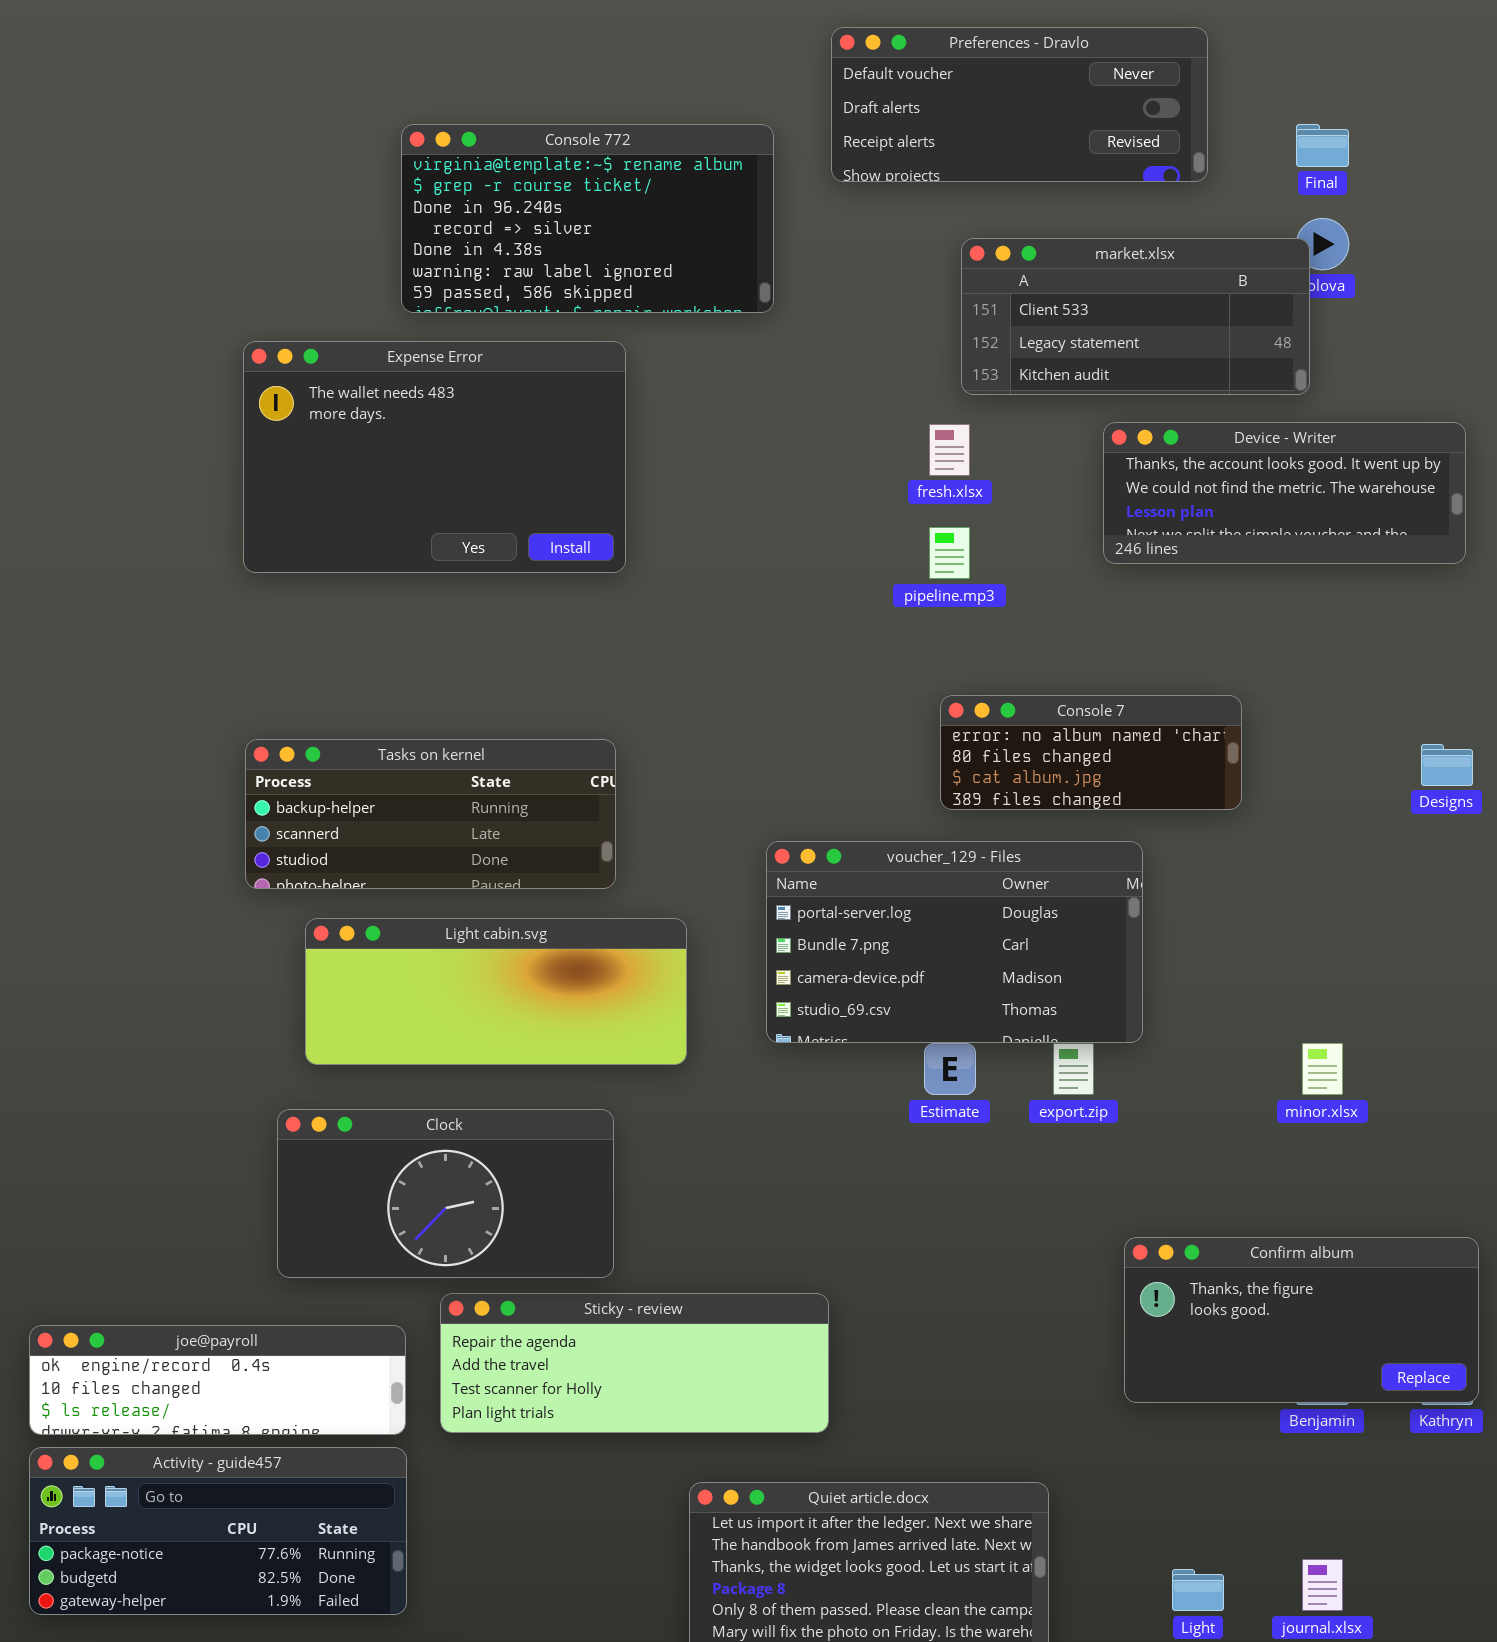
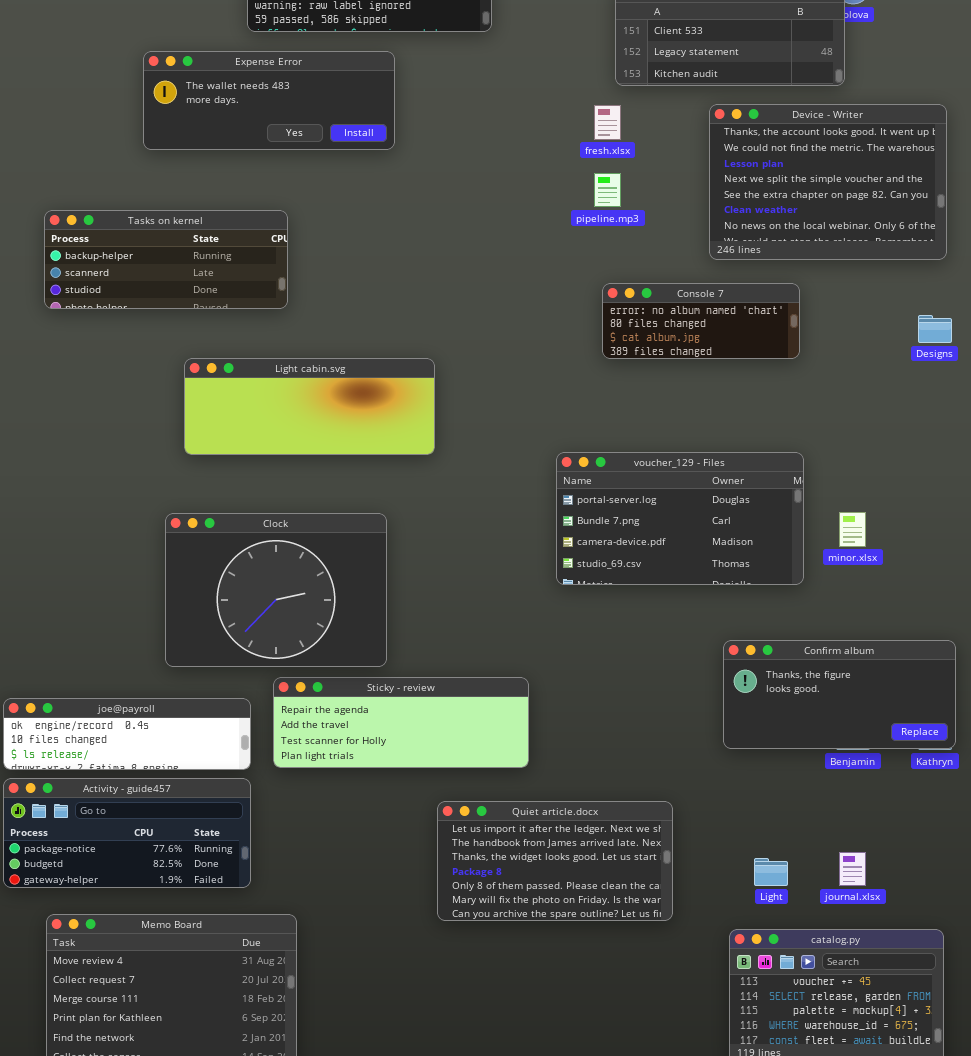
Expense Error: [243,341,626,573] -> [143,51,395,150], resized
Device - Writer: [1103,422,1466,564] -> [709,104,947,260], resized
Tasks on kernel: [245,739,616,889] -> [44,210,288,309], moved
voucher_129 - Files: [766,841,1143,1043] -> [556,452,804,585], moved
Light cabin.svg: [305,918,687,1065] -> [184,358,435,455], moved
Clock: [277,1109,614,1278] -> [165,513,387,667], resized

